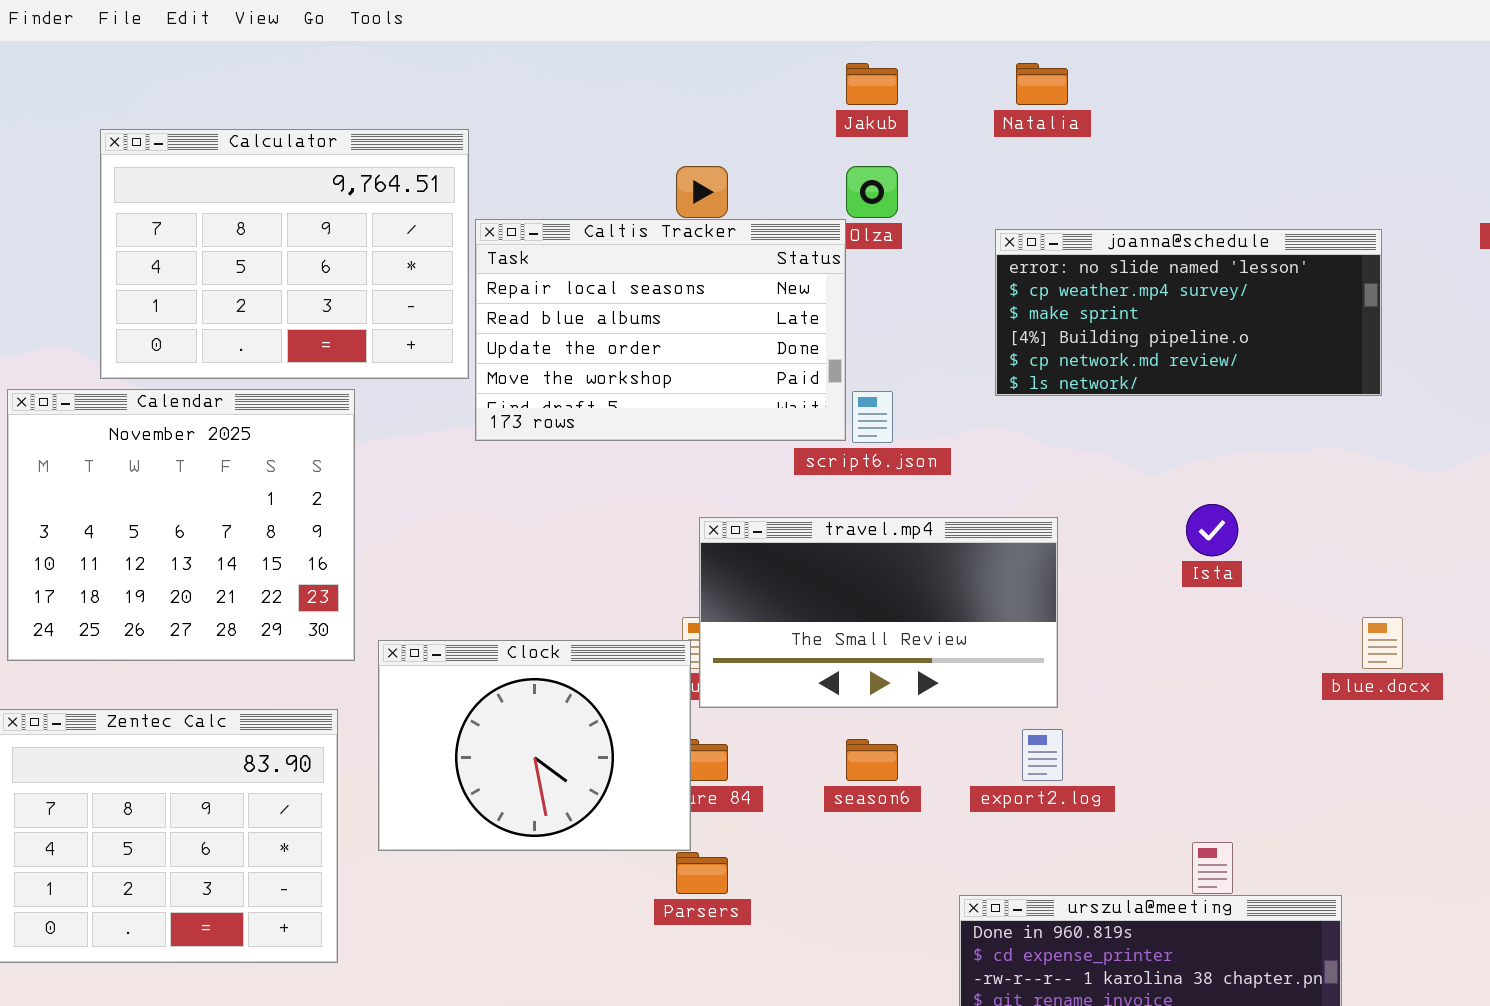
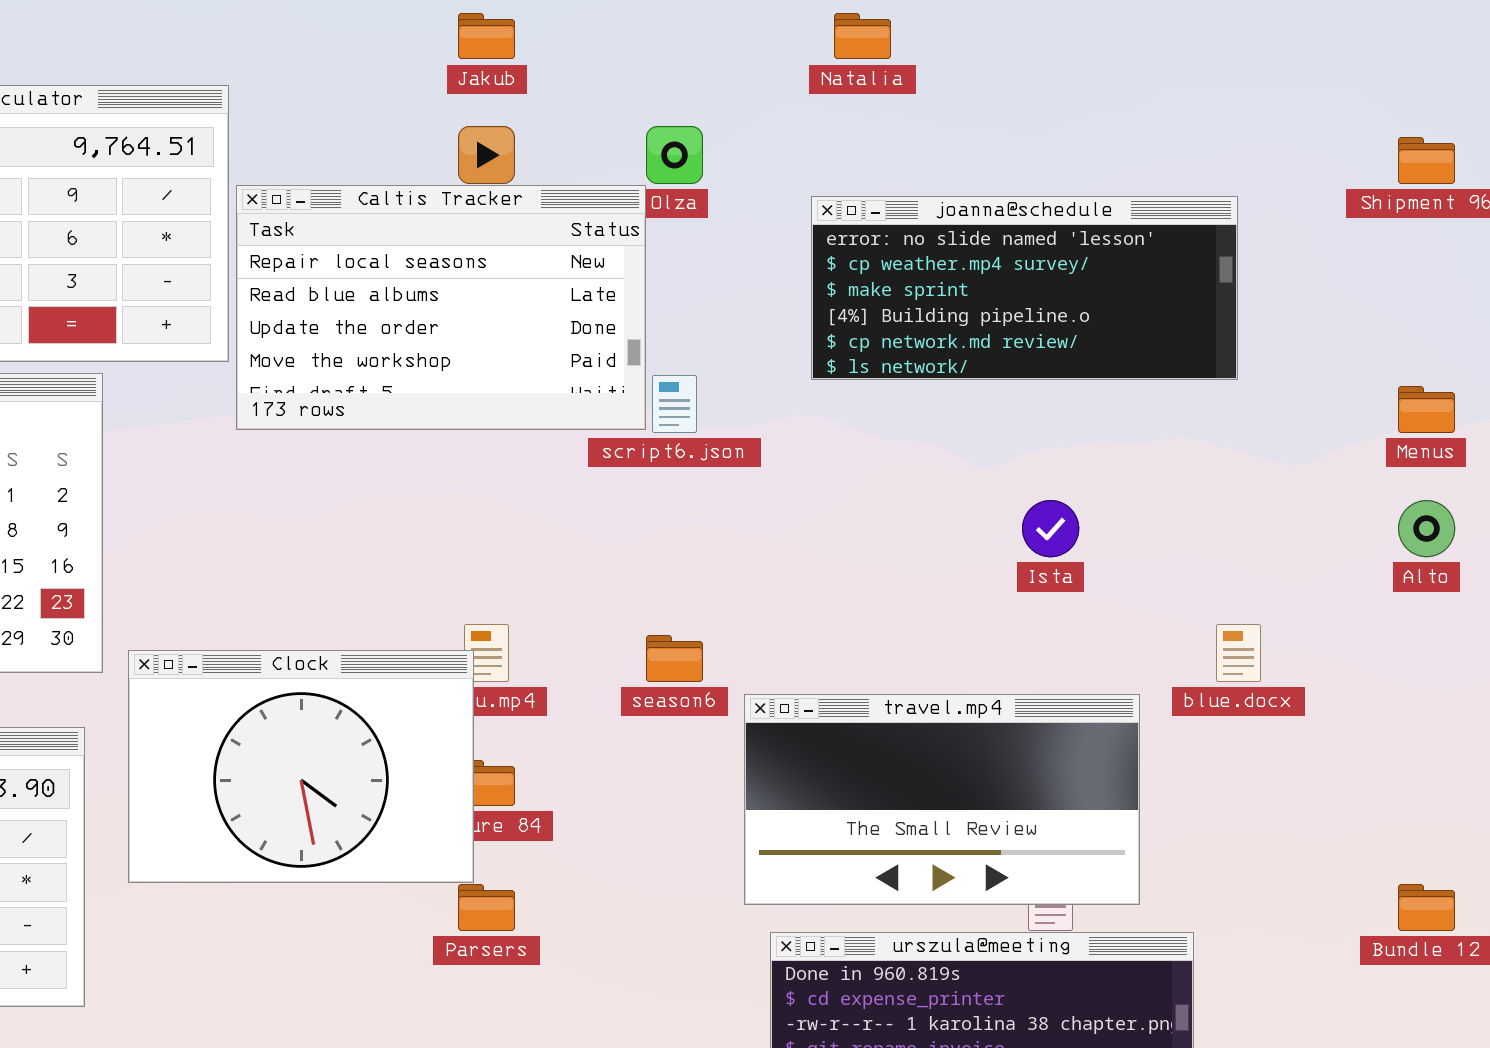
Jakub: [846,63,898,105] -> [458,13,515,59], moved
travel.mp4: [699,517,1058,708] -> [744,694,1140,905], moved
season6: [846,739,898,781] -> [646,635,703,682], moved

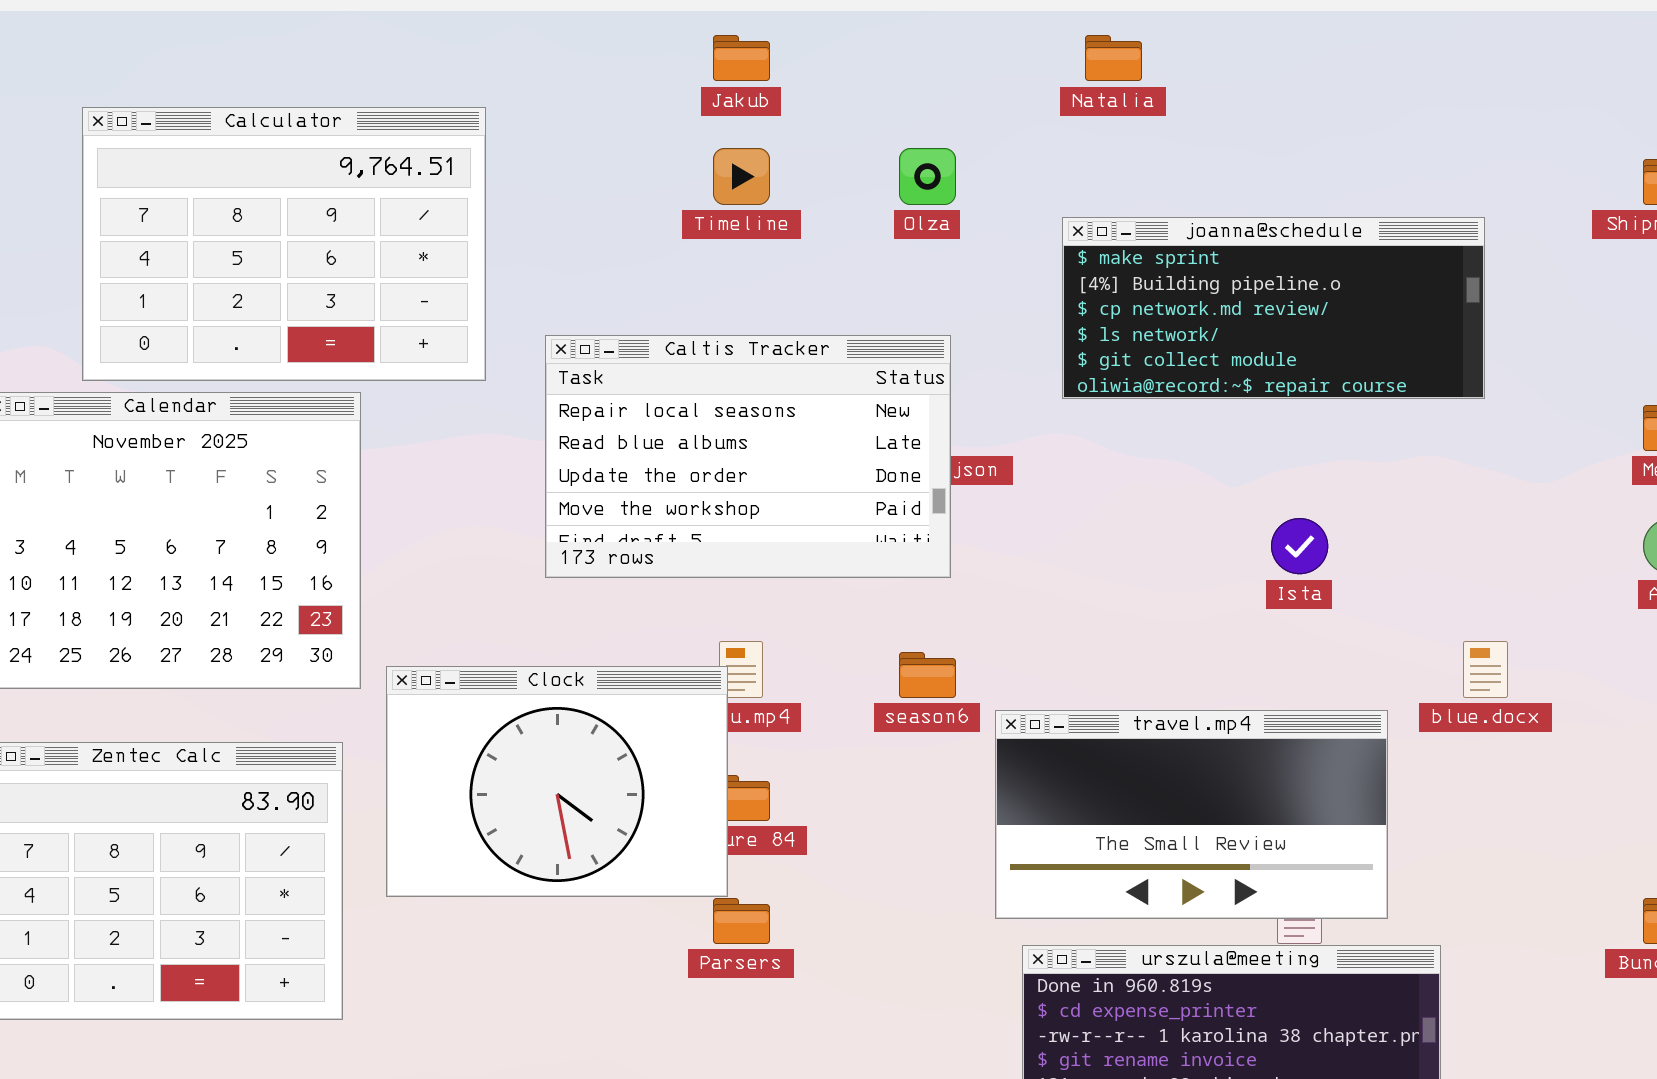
Caltis Tracker: [236,185,646,430] -> [545,335,951,578], moved
joanna@schedule: [811,196,1238,380] -> [1062,217,1485,399], scrolled down 2 rows

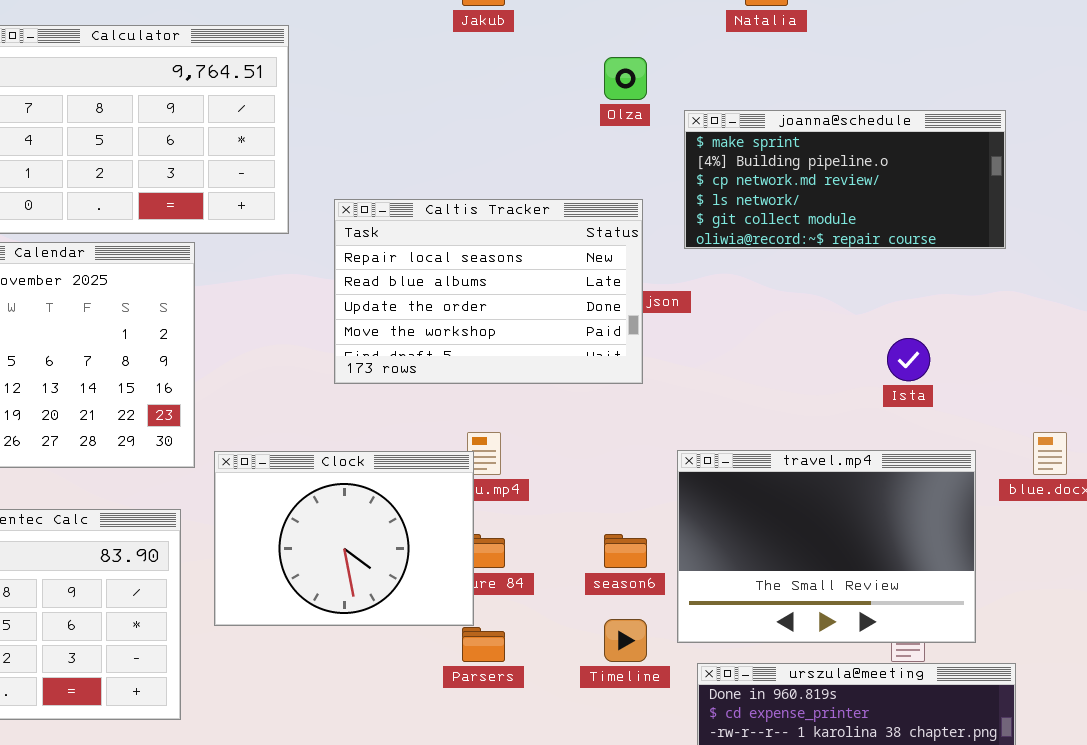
Timeline: [713,148,770,205] -> [604,619,647,662], moved
joanna@schedule: [1062,217,1485,399] -> [684,110,1006,249], moved
season6: [899,652,956,698] -> [604,534,647,568], moved
travel.mp4: [995,710,1388,919] -> [677,450,976,643], resized

